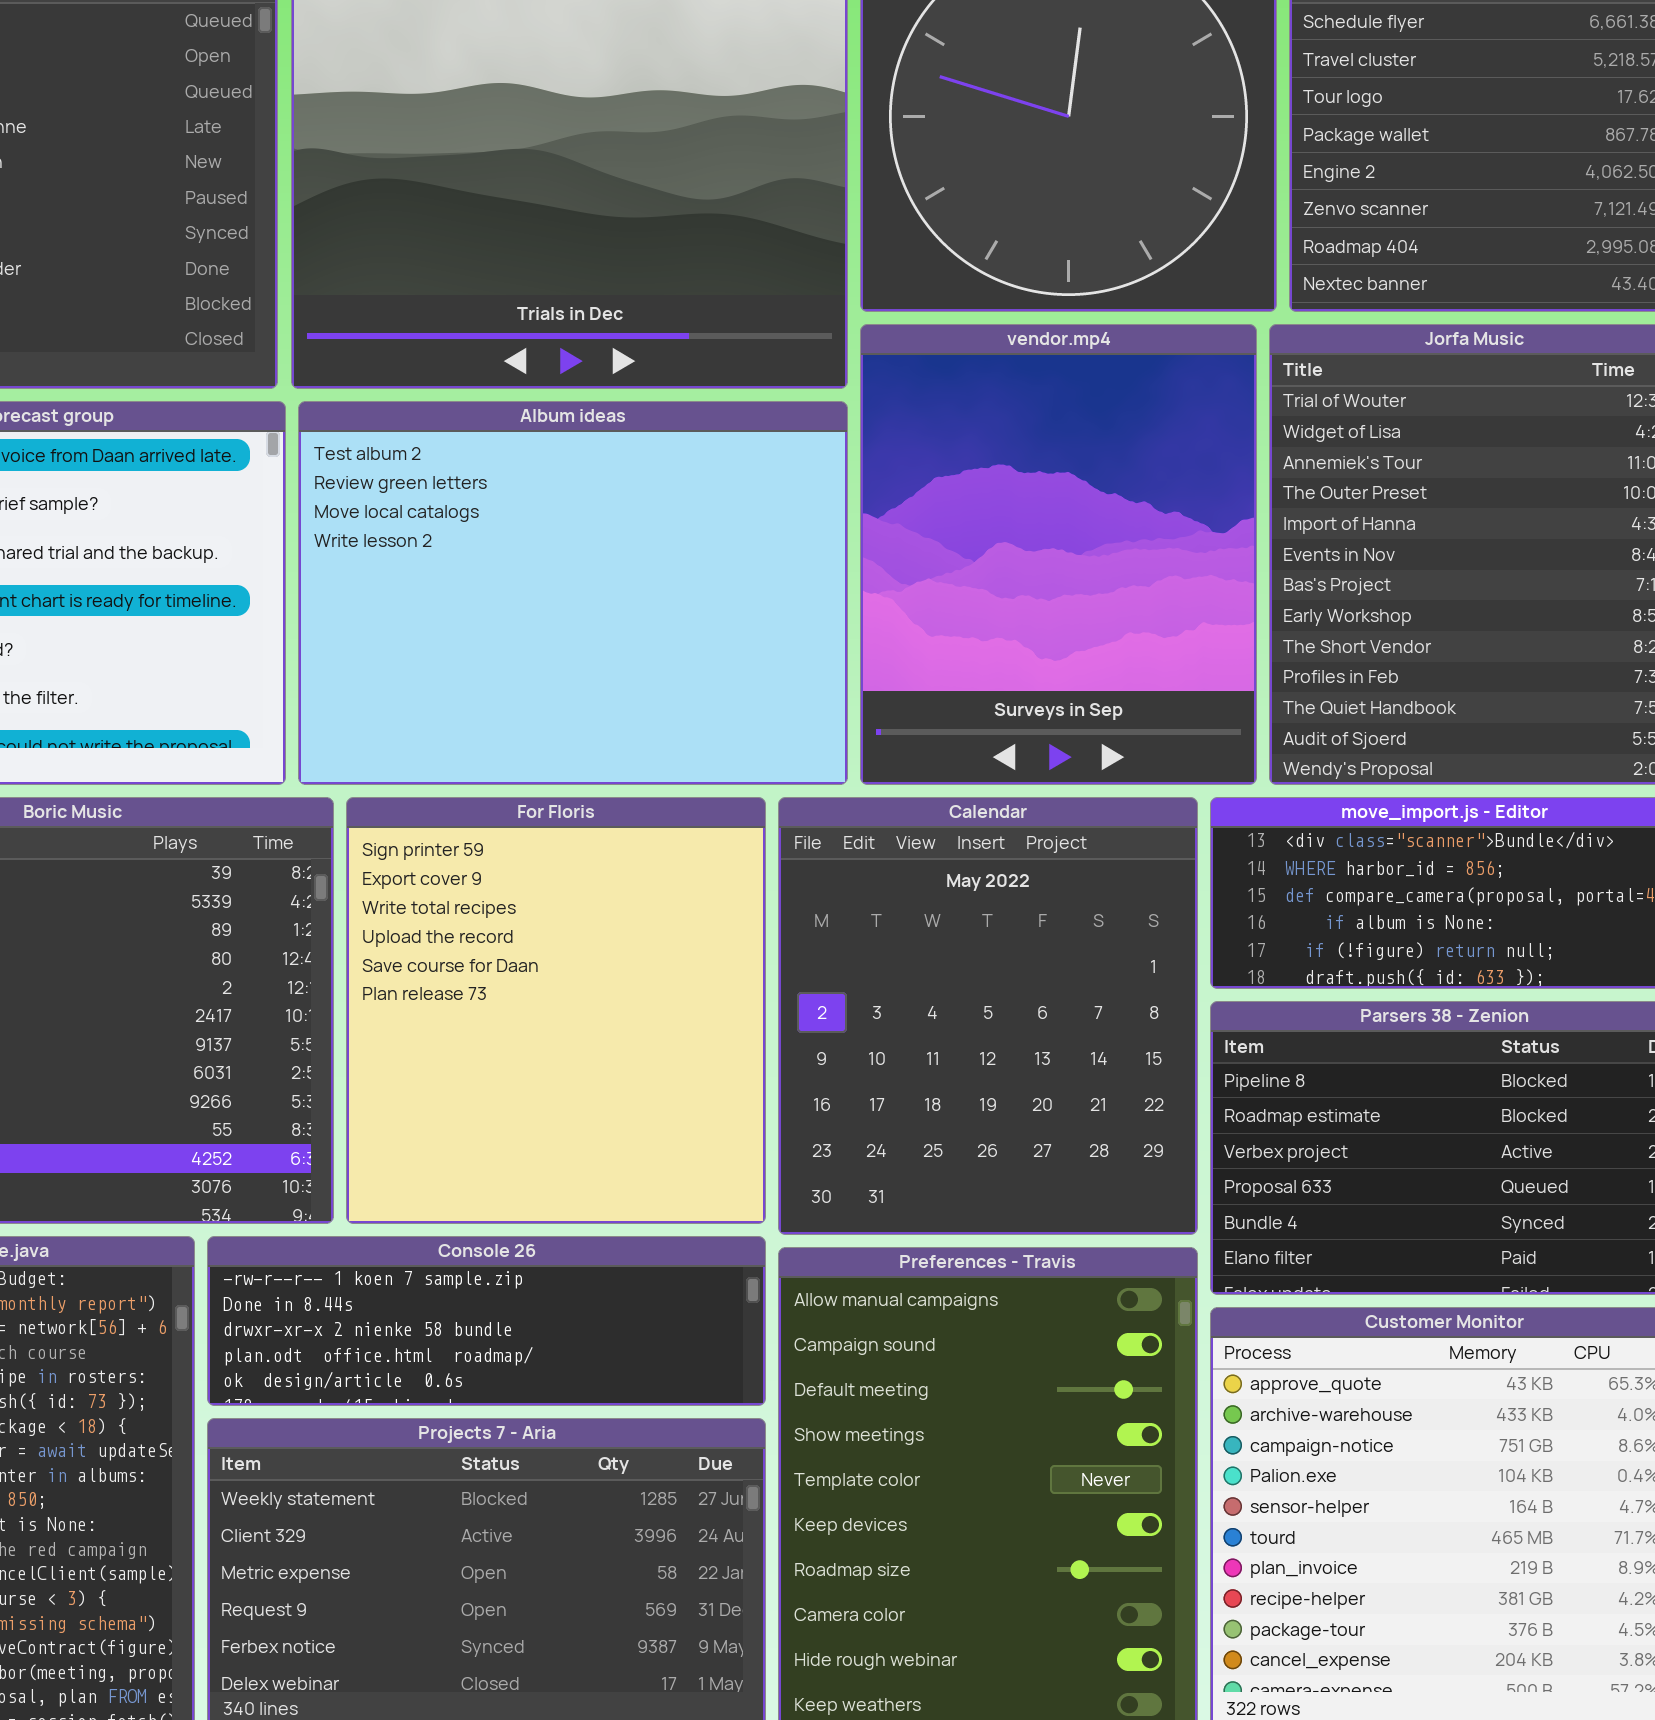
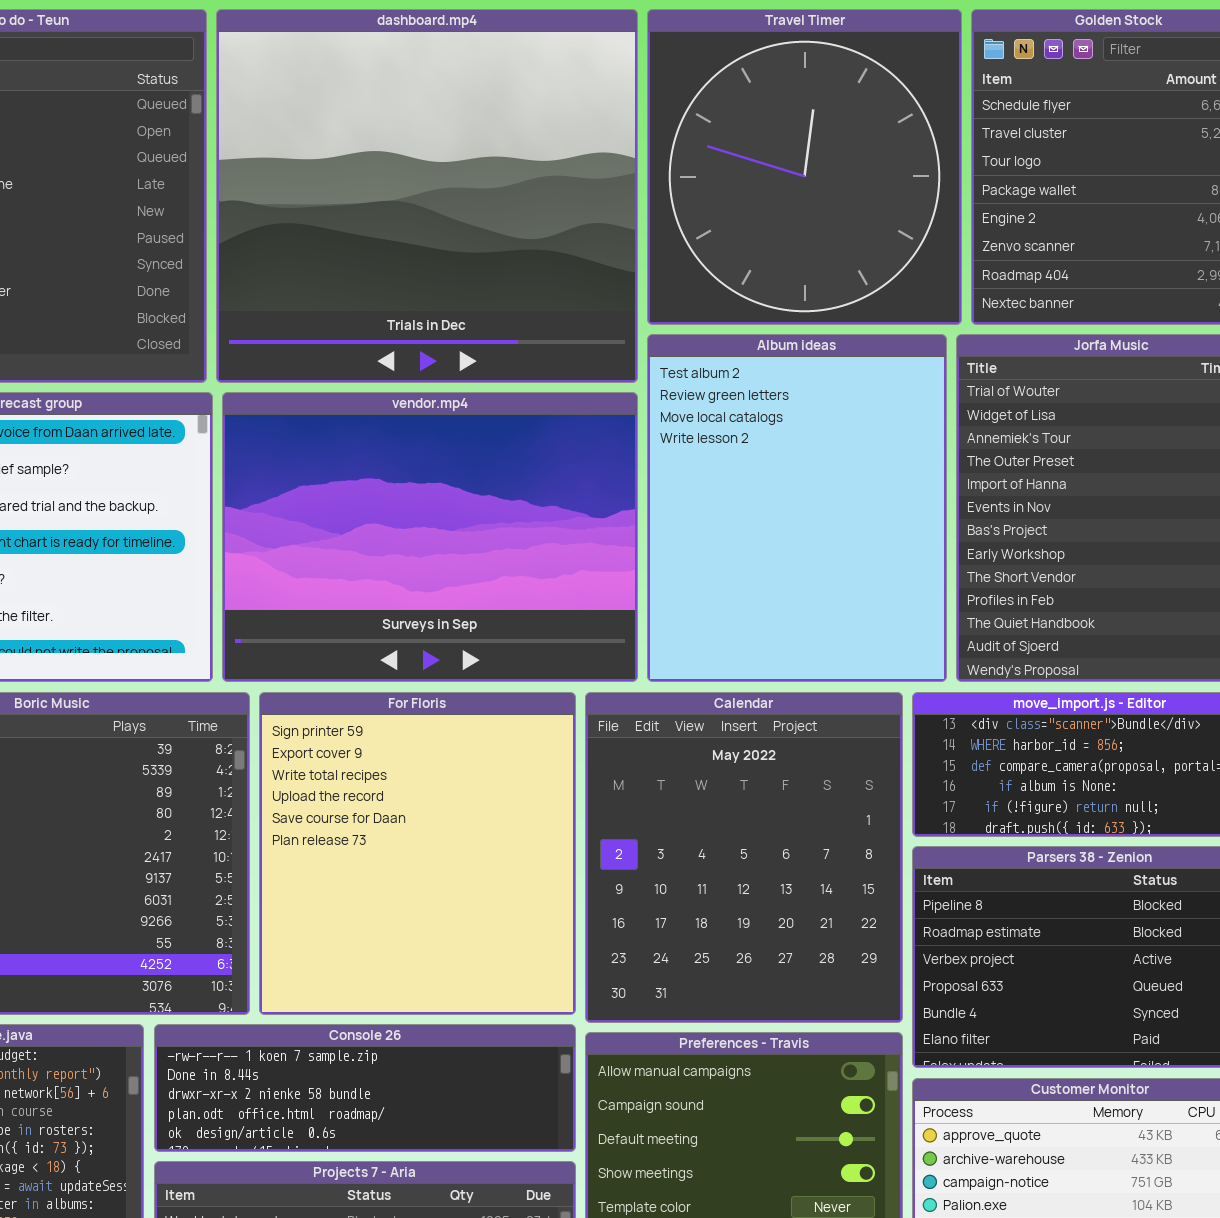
vendor.mp4: [860,324,1257,785] -> [222,392,638,682], moved, resized
Album ideas: [298,401,848,785] -> [647,334,947,682], moved, resized

